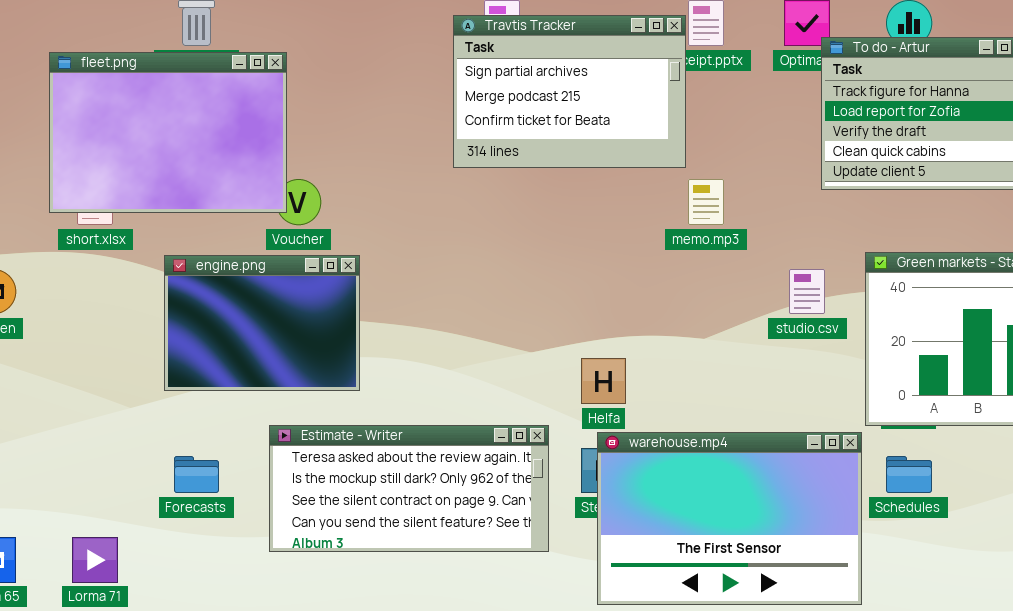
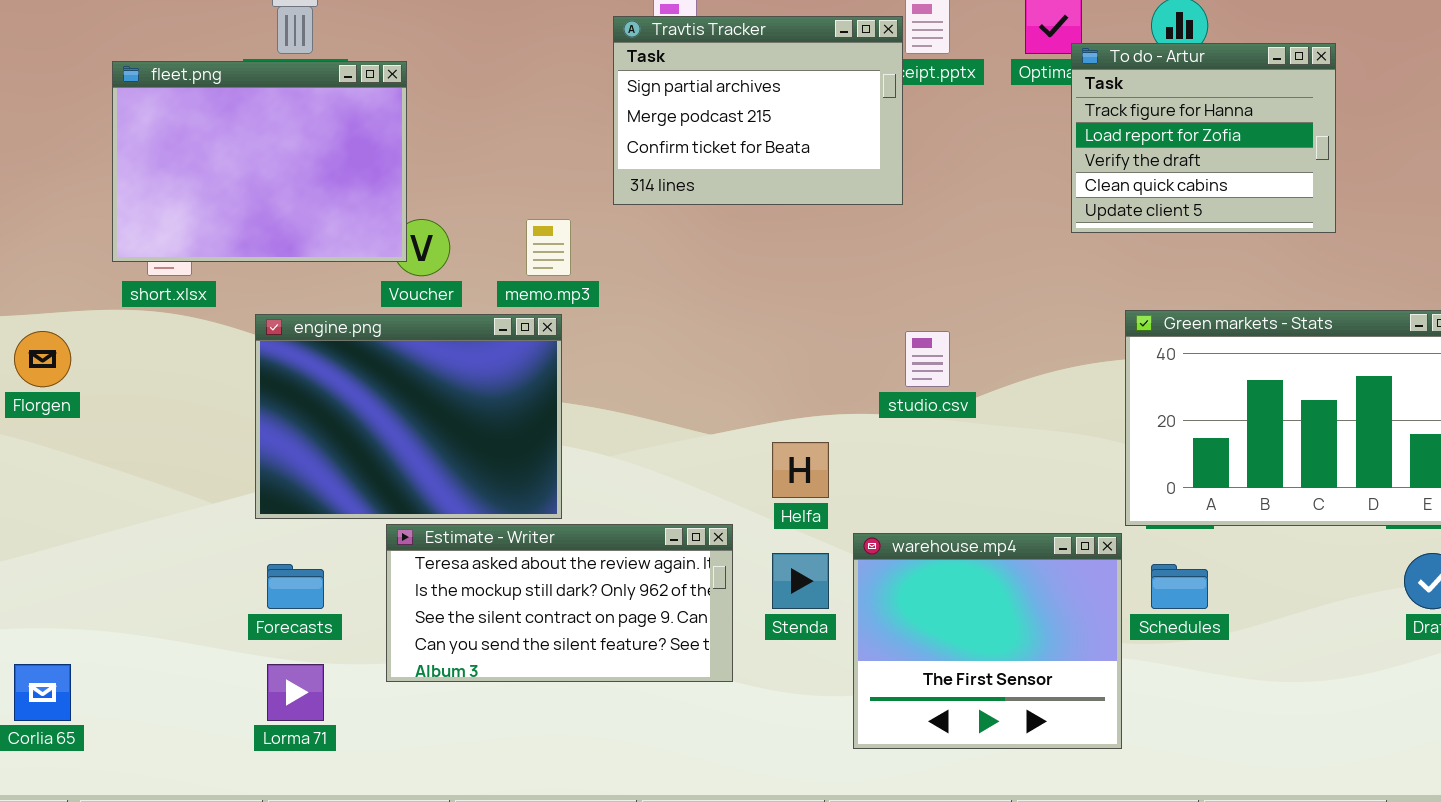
memo.mp3: [688,179,724,225] -> [526,219,571,276], moved
engine.png: [164,255,360,391] -> [255,314,562,519], resized
studio.csv: [789,269,825,314] -> [905,331,950,387], moved
warehouse.mp4: [597,432,862,605] -> [853,533,1122,749], resized
Lorma 71: [72,537,118,583] -> [267,664,324,721], moved

